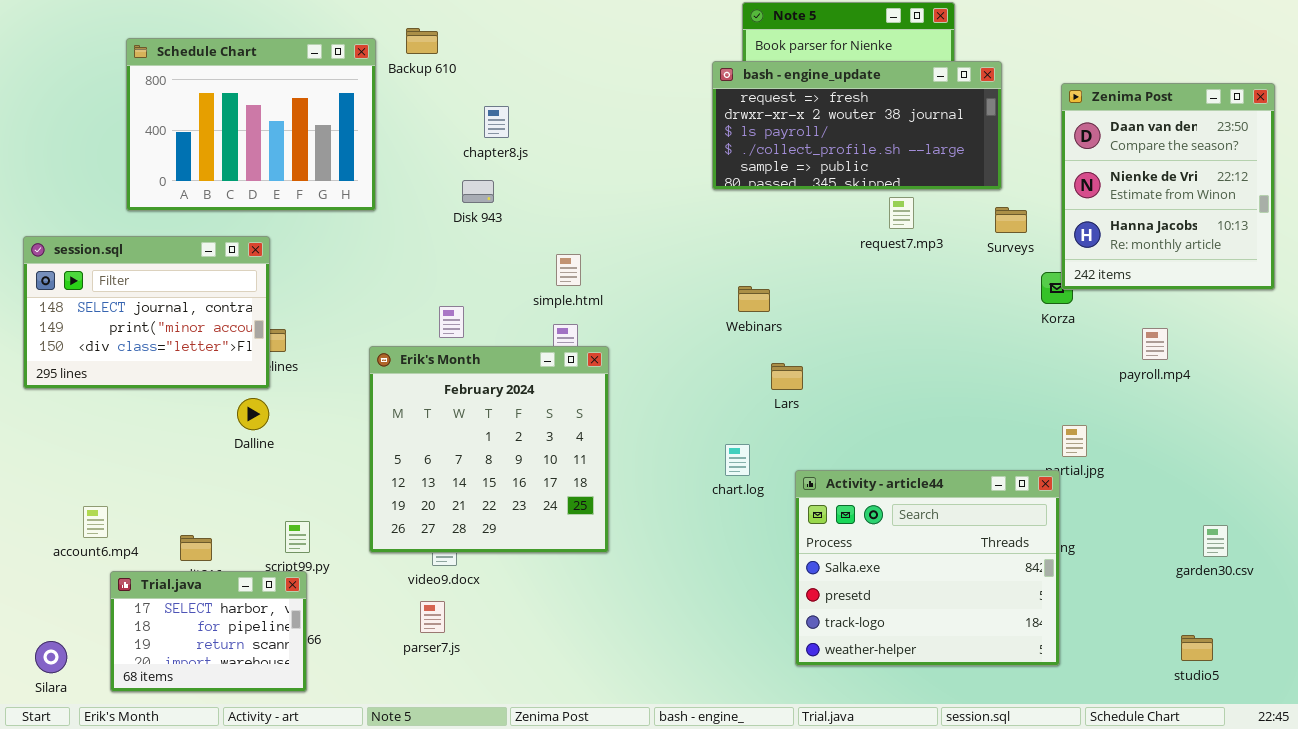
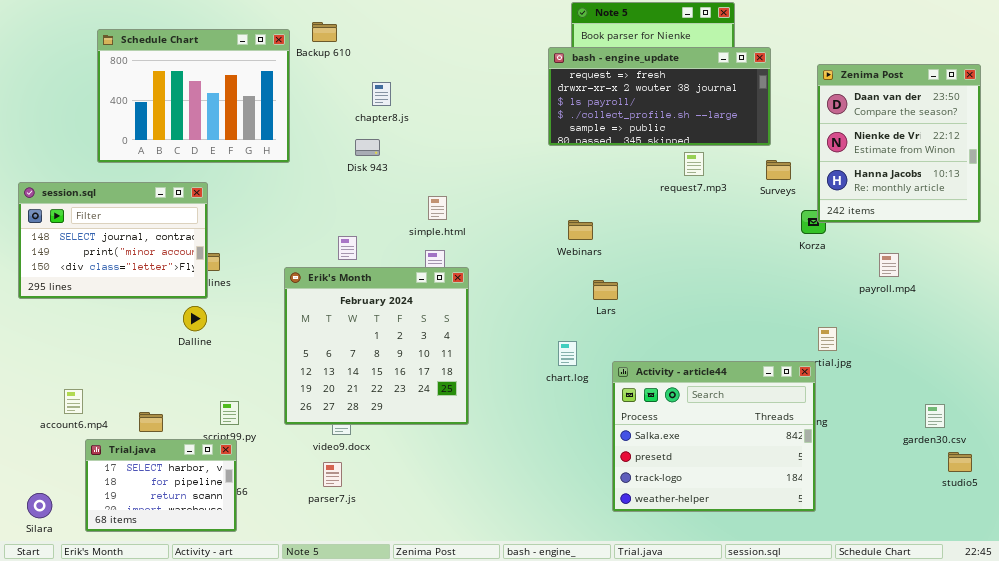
studio5: [1181,635,1213,661] -> [948,452,972,472], moved

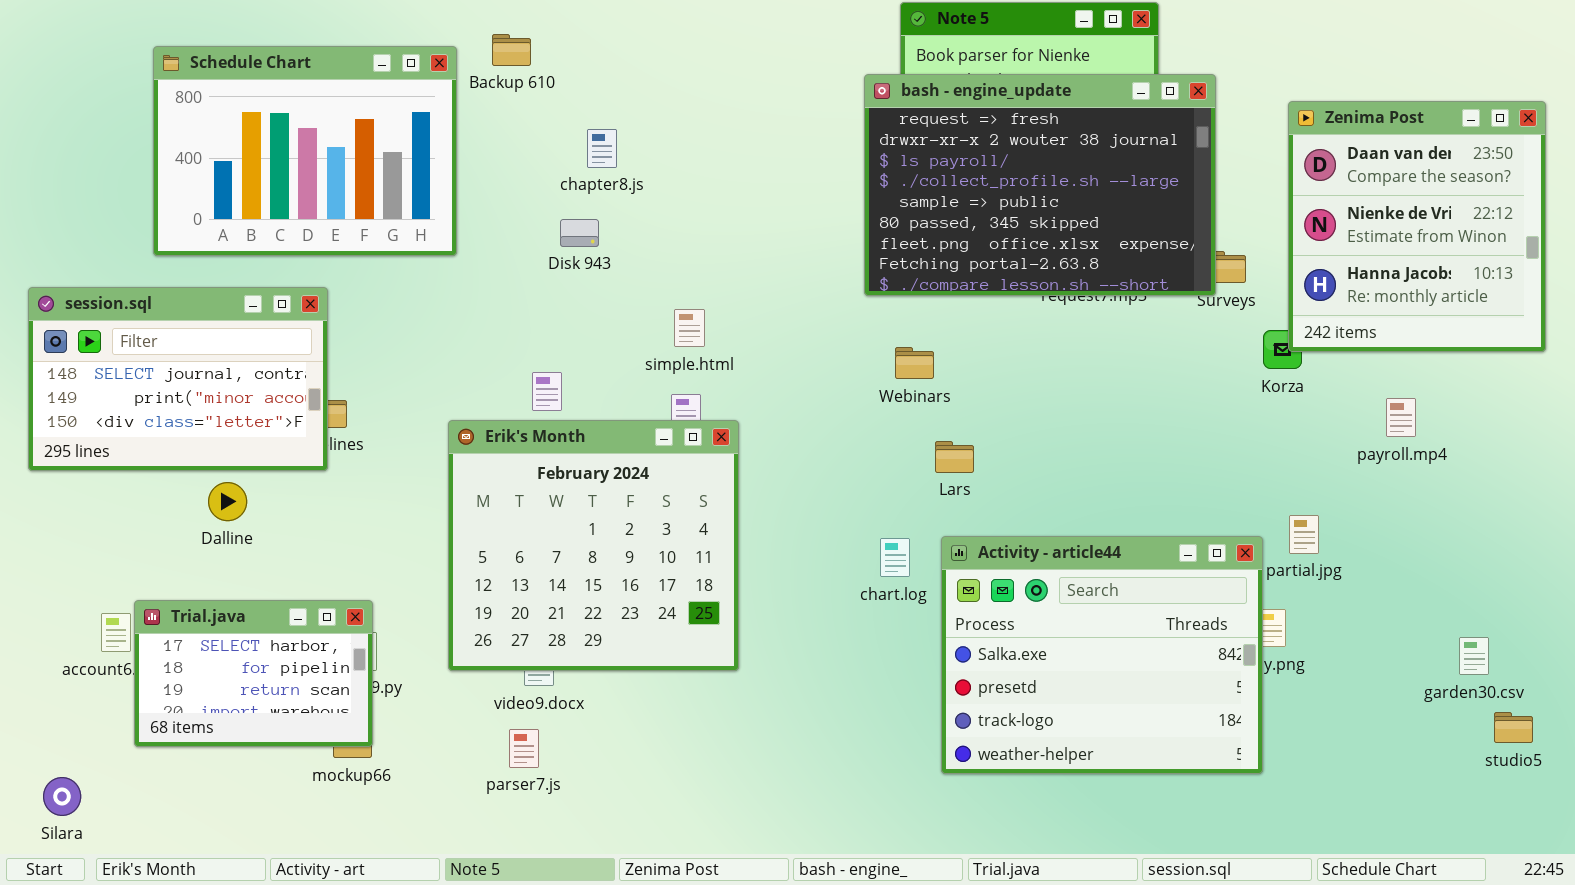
bash - engine_update: [548,47,771,146] -> [864,74,1216,296], resized
Dalline: [183,306,207,331] -> [208,482,247,521], moved
Activity - article44: [612,361,816,512] -> [941,536,1263,774], moved
Trial.java: [85,439,237,532] -> [134,600,373,747], moved

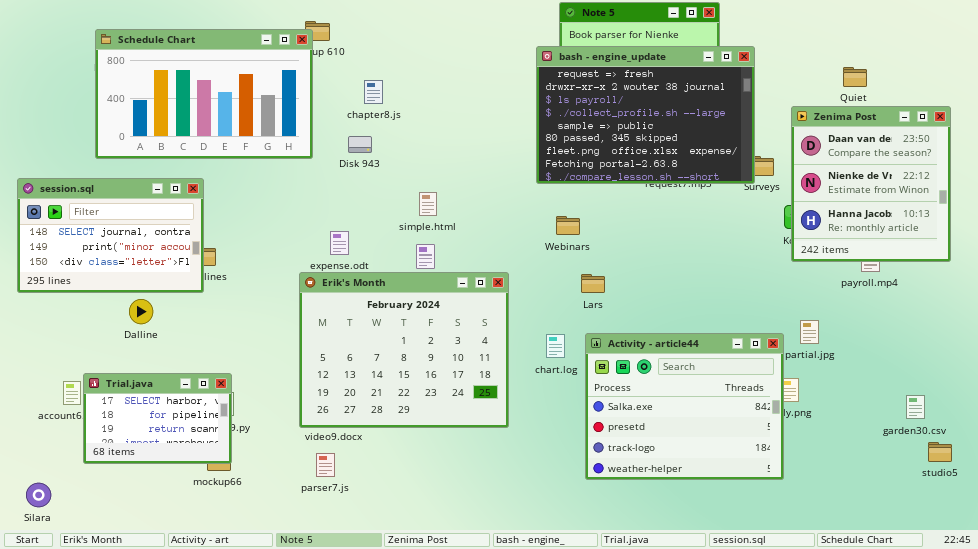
Schedule Chart: [153,46,457,256] -> [95,29,313,159], resized
Zenima Post: [1288,101,1546,352] -> [791,106,951,262], moved
Erik's Month: [448,420,739,671] -> [299,272,509,428], moved, resized

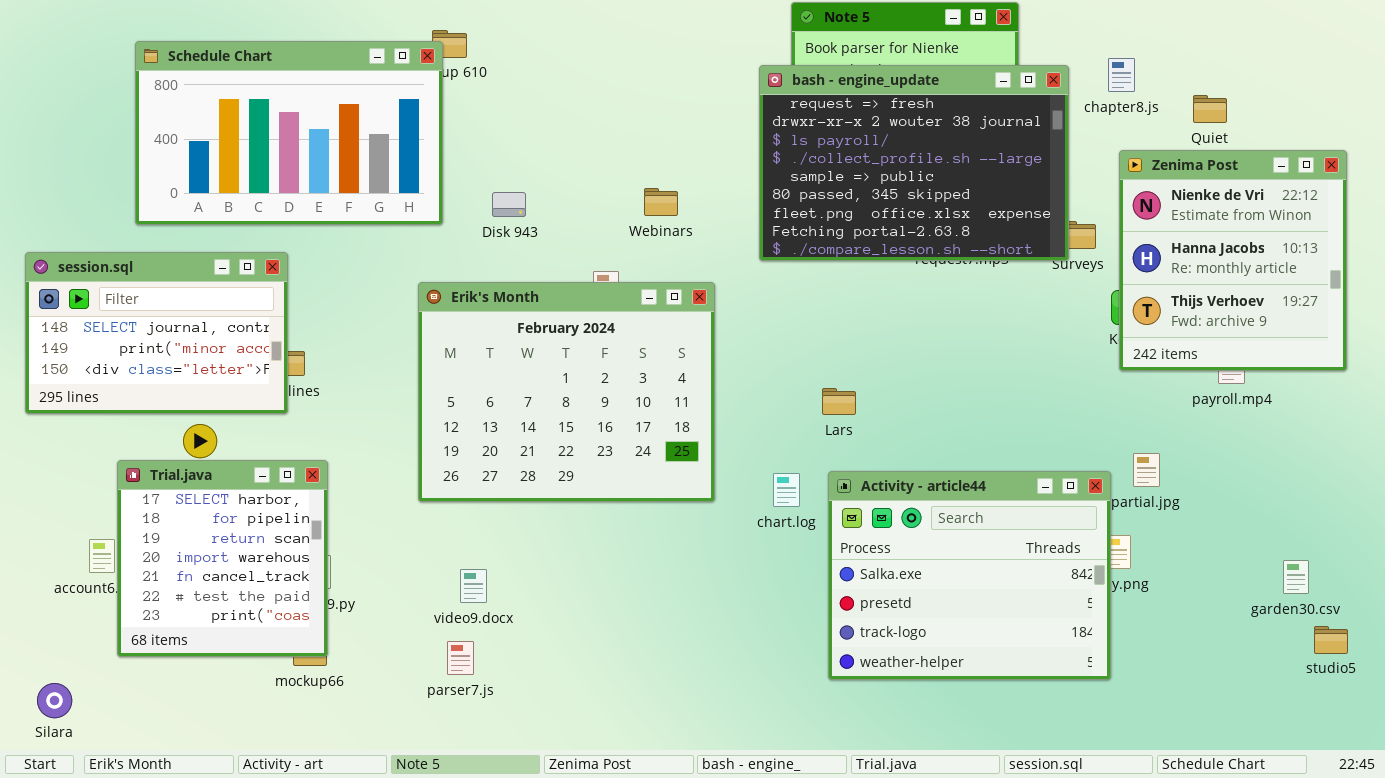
chapter8.js: [364,80,383,104] -> [1108,58,1135,92], moved
Zenima Post: [791,106,951,262] -> [1119,150,1347,371], scrolled down 1 row
Webinars: [556,216,580,235] -> [644,188,678,216], moved
Erik's Month: [299,272,509,428] -> [418,282,715,502], moved
Trial.java: [83,373,232,464] -> [117,460,328,657], resized

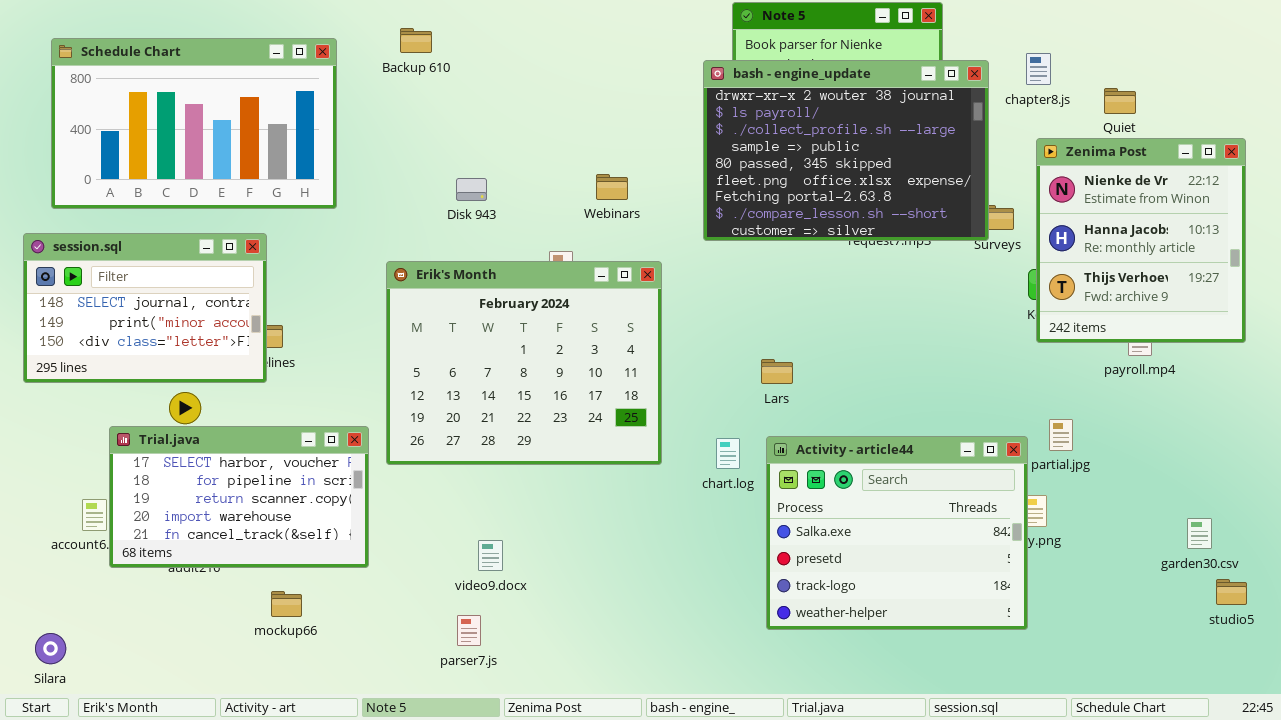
Schedule Chart: [135,41,443,225] -> [51,38,337,209], moved
bash - engine_update: [759,65,1069,261] -> [703,60,989,241], scrolled down 1 row
Trial.java: [117,460,328,657] -> [109,426,369,568], resized
video9.docx: [460,569,487,603] -> [478,540,503,571], moved
parser7.js: [447,641,474,675] -> [457,615,481,646], moved

